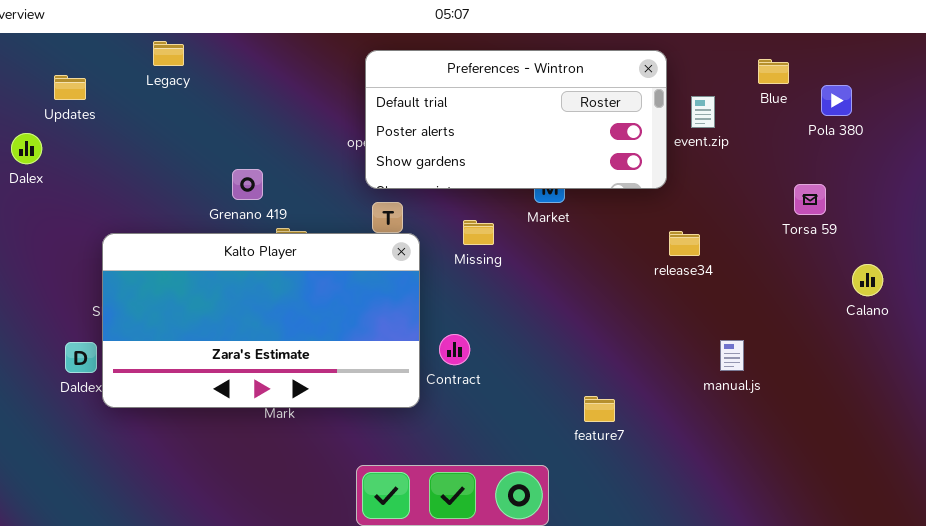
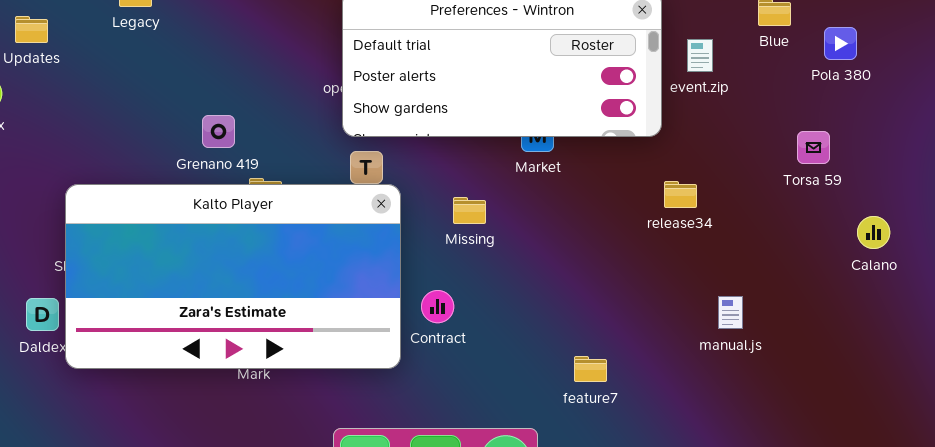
Missing: [463,220,494,245] -> [453,197,486,224], moved

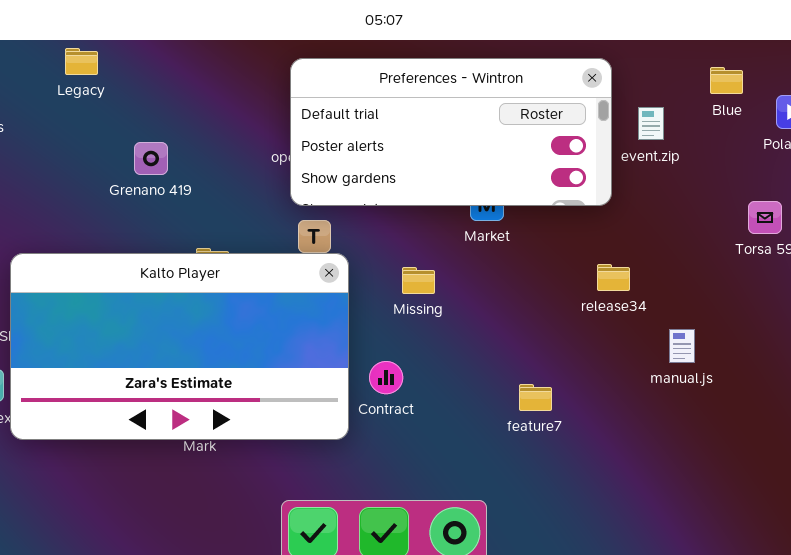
Grenano 419: [202,115,235,148] -> [134,142,168,175], moved
release34: [664,181,697,208] -> [597,264,630,291], moved
manual.js: [718,296,743,329] -> [669,329,695,363], moved
feature7: [574,356,607,382] -> [519,384,552,411], moved

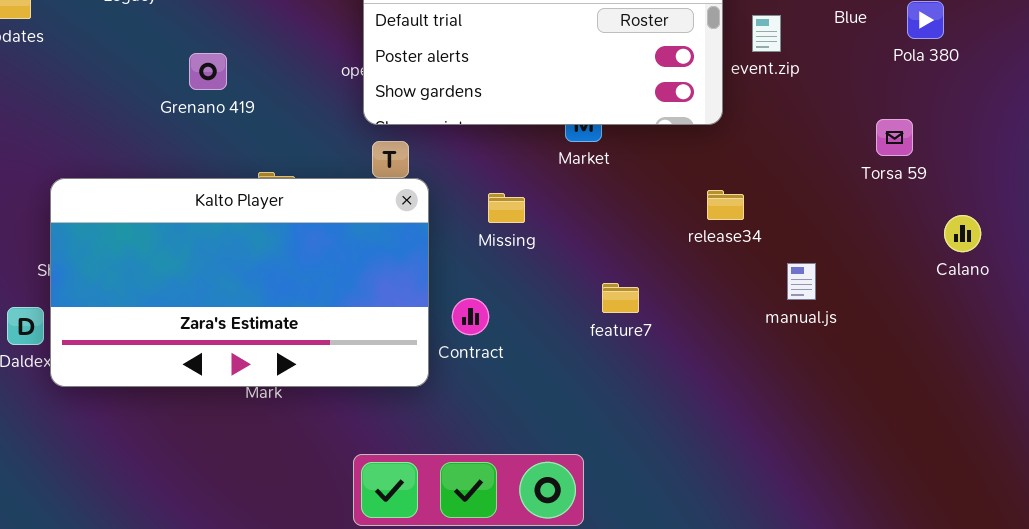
feature7: [519,384,552,411] -> [602,283,639,313], moved

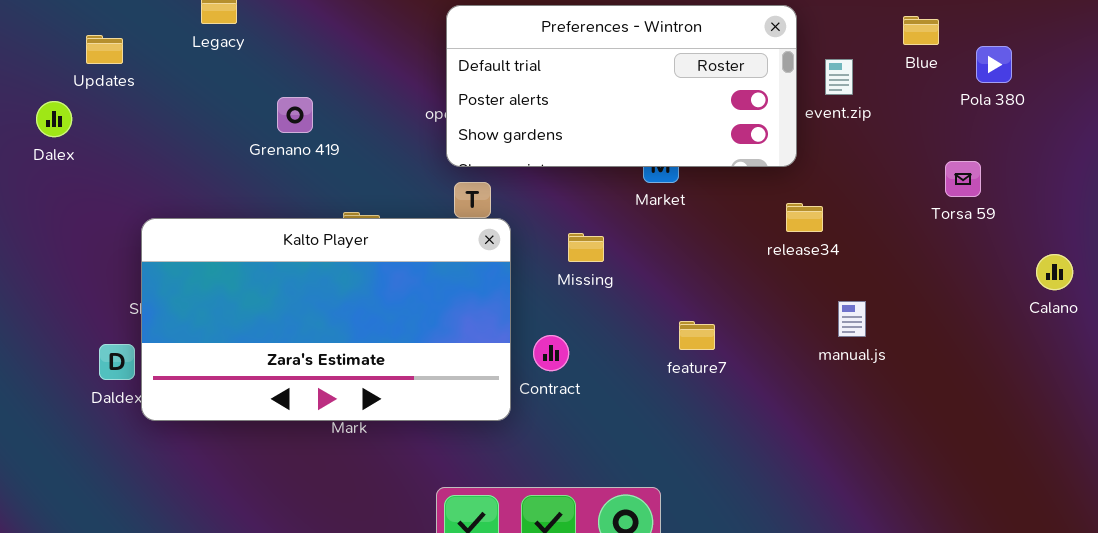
release34: [707,190,744,220] -> [786,203,823,232], moved
Calano: [944,215,981,252] -> [1036,254,1073,290], moved
manual.js: [787,263,816,300] -> [838,301,866,337], moved

